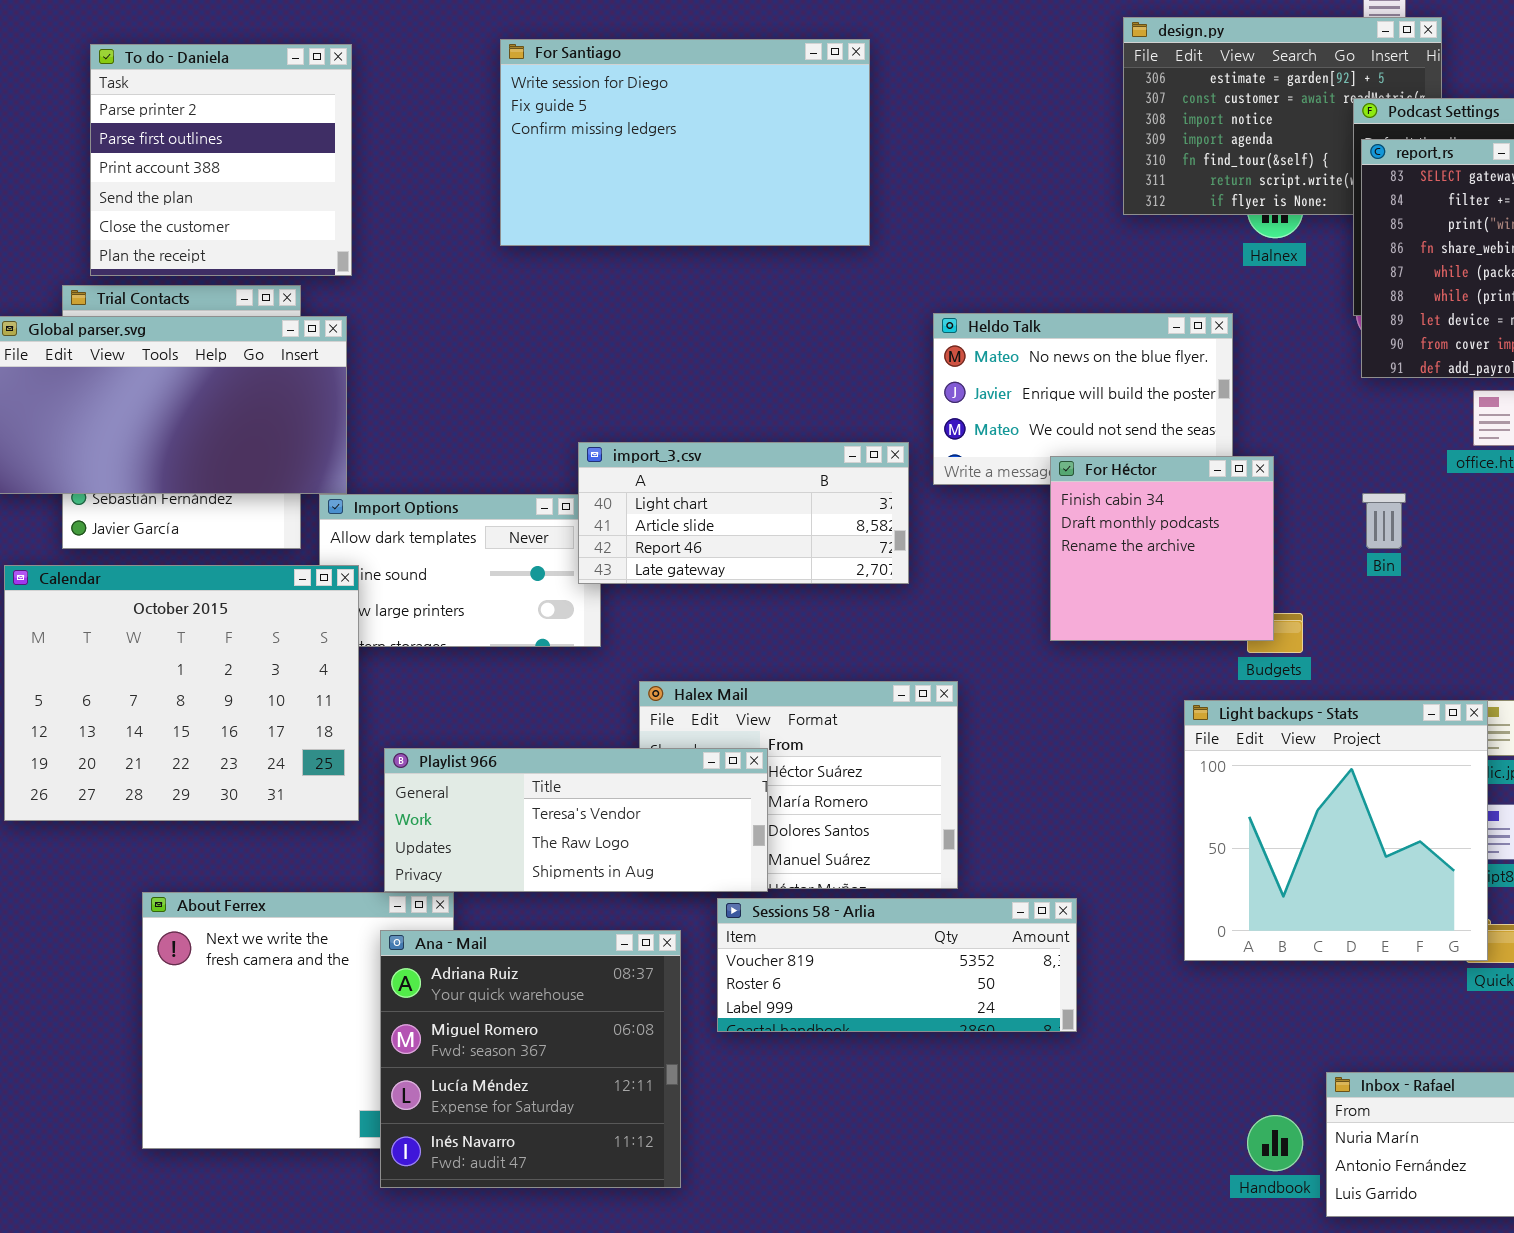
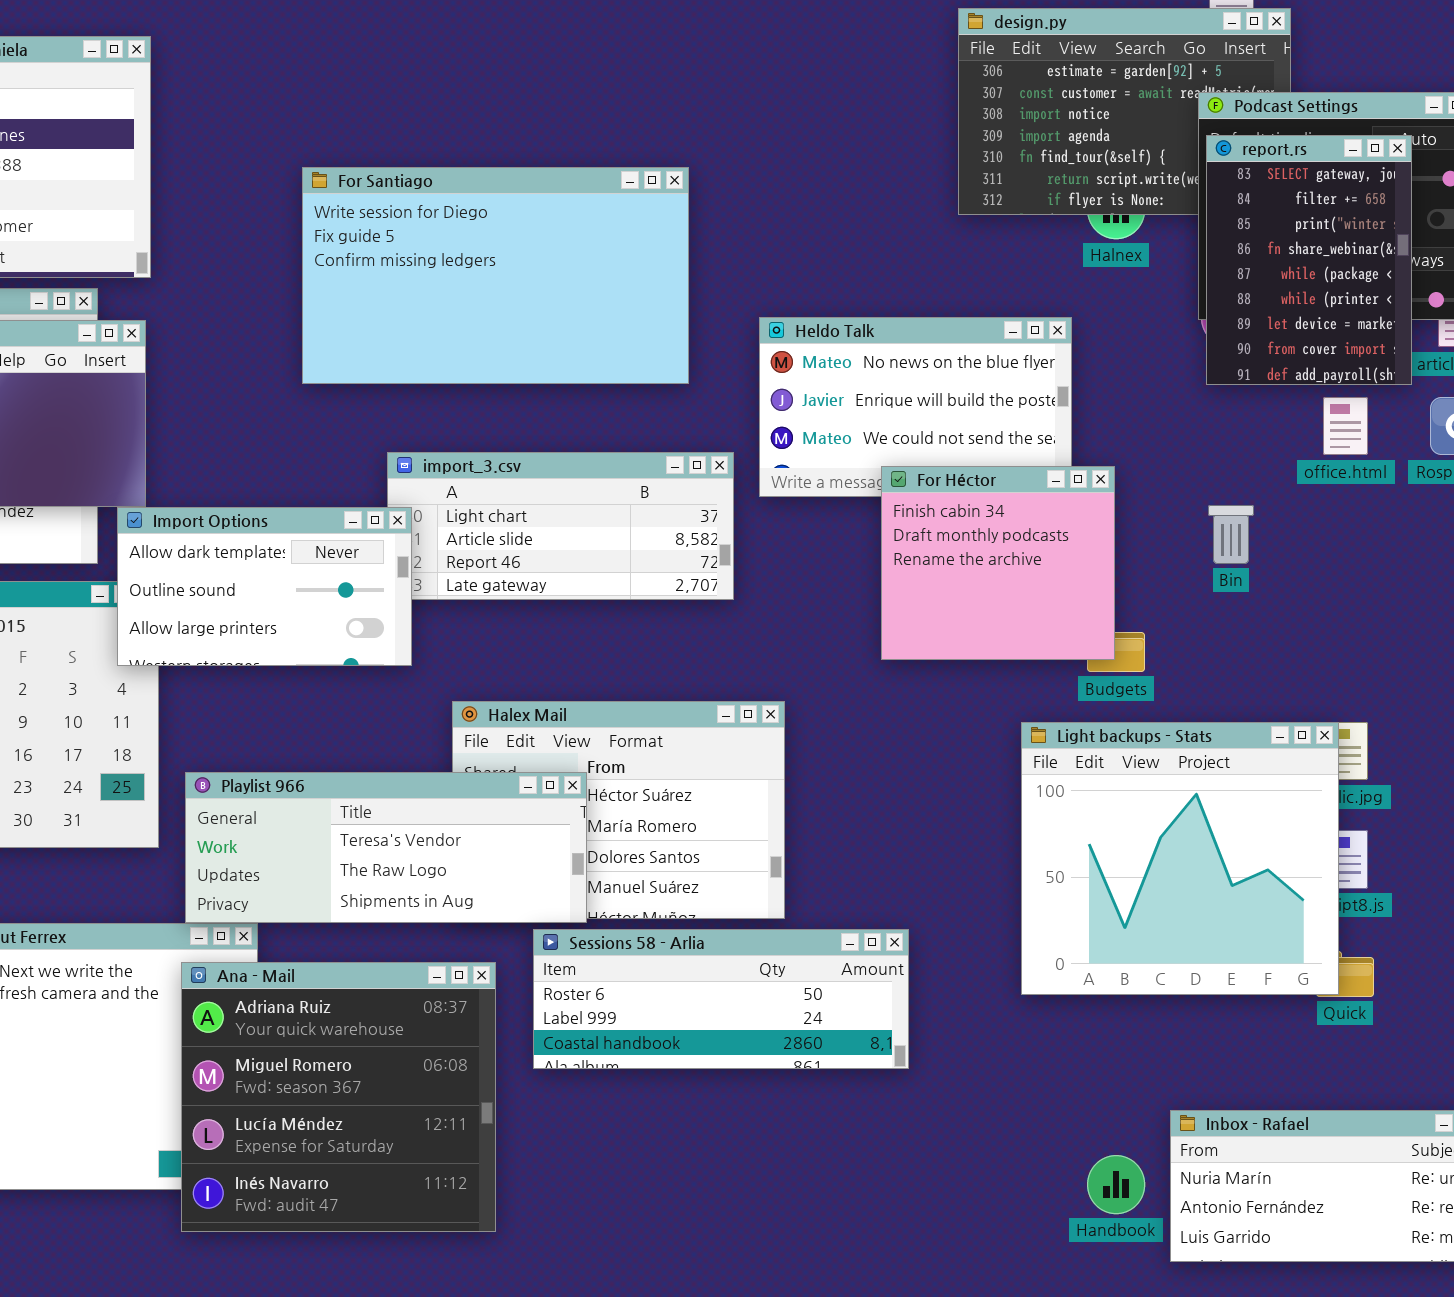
For Santiago: [500,39,870,246] -> [302,167,689,384], moved
Import Options: [319,494,601,647] -> [117,507,412,666], raised
Sessions 58 - Arlia: [717,898,1077,1032] -> [533,929,909,1069], scrolled down 1 row

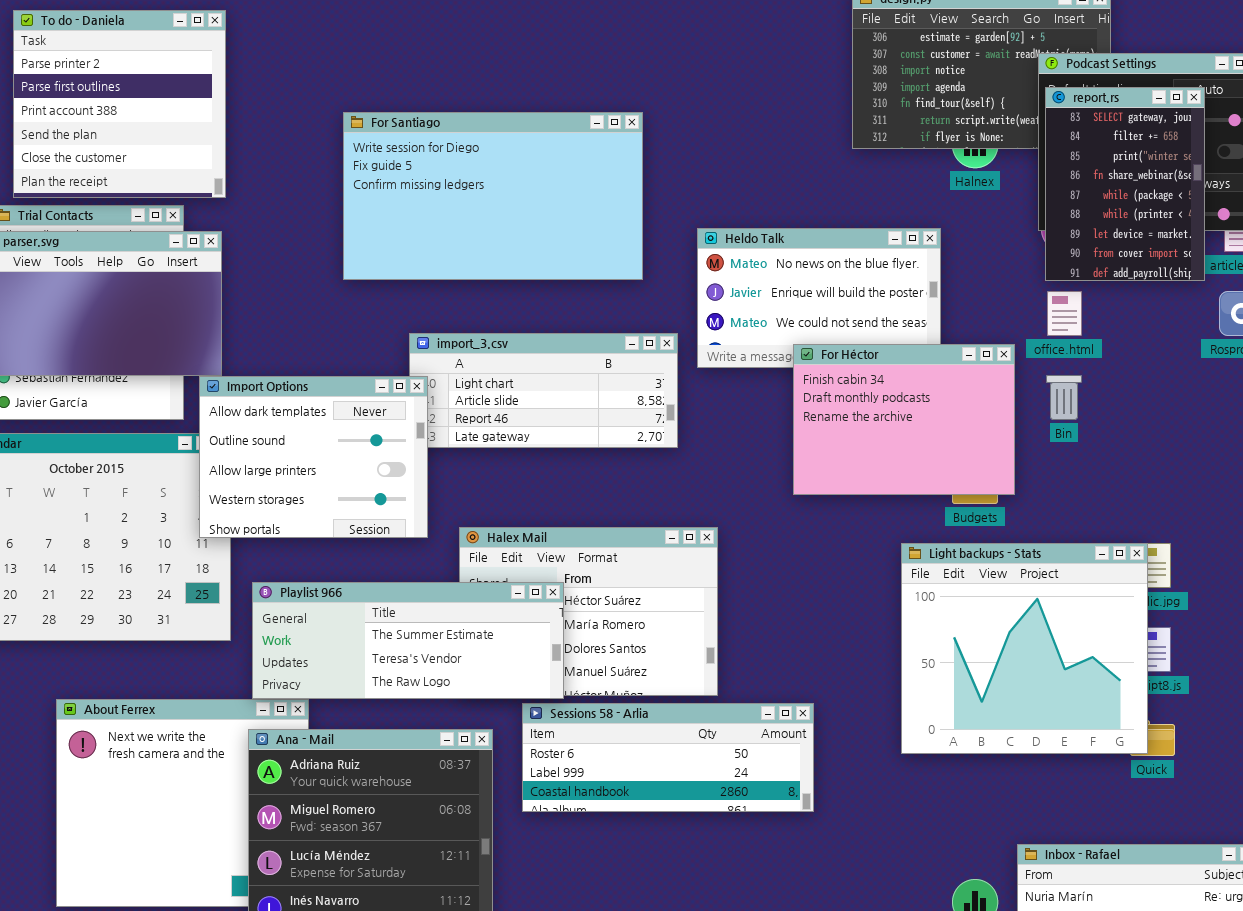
office.html: [1323,397,1368,455] -> [1047,291,1082,336], moved
For Héctor: [881,466,1115,660] -> [793,344,1015,495], resized
Import Options: [117,507,412,666] -> [199,376,428,538], resized
Playlist 966: [185,772,587,923] -> [252,582,564,699], scrolled up 1 row

